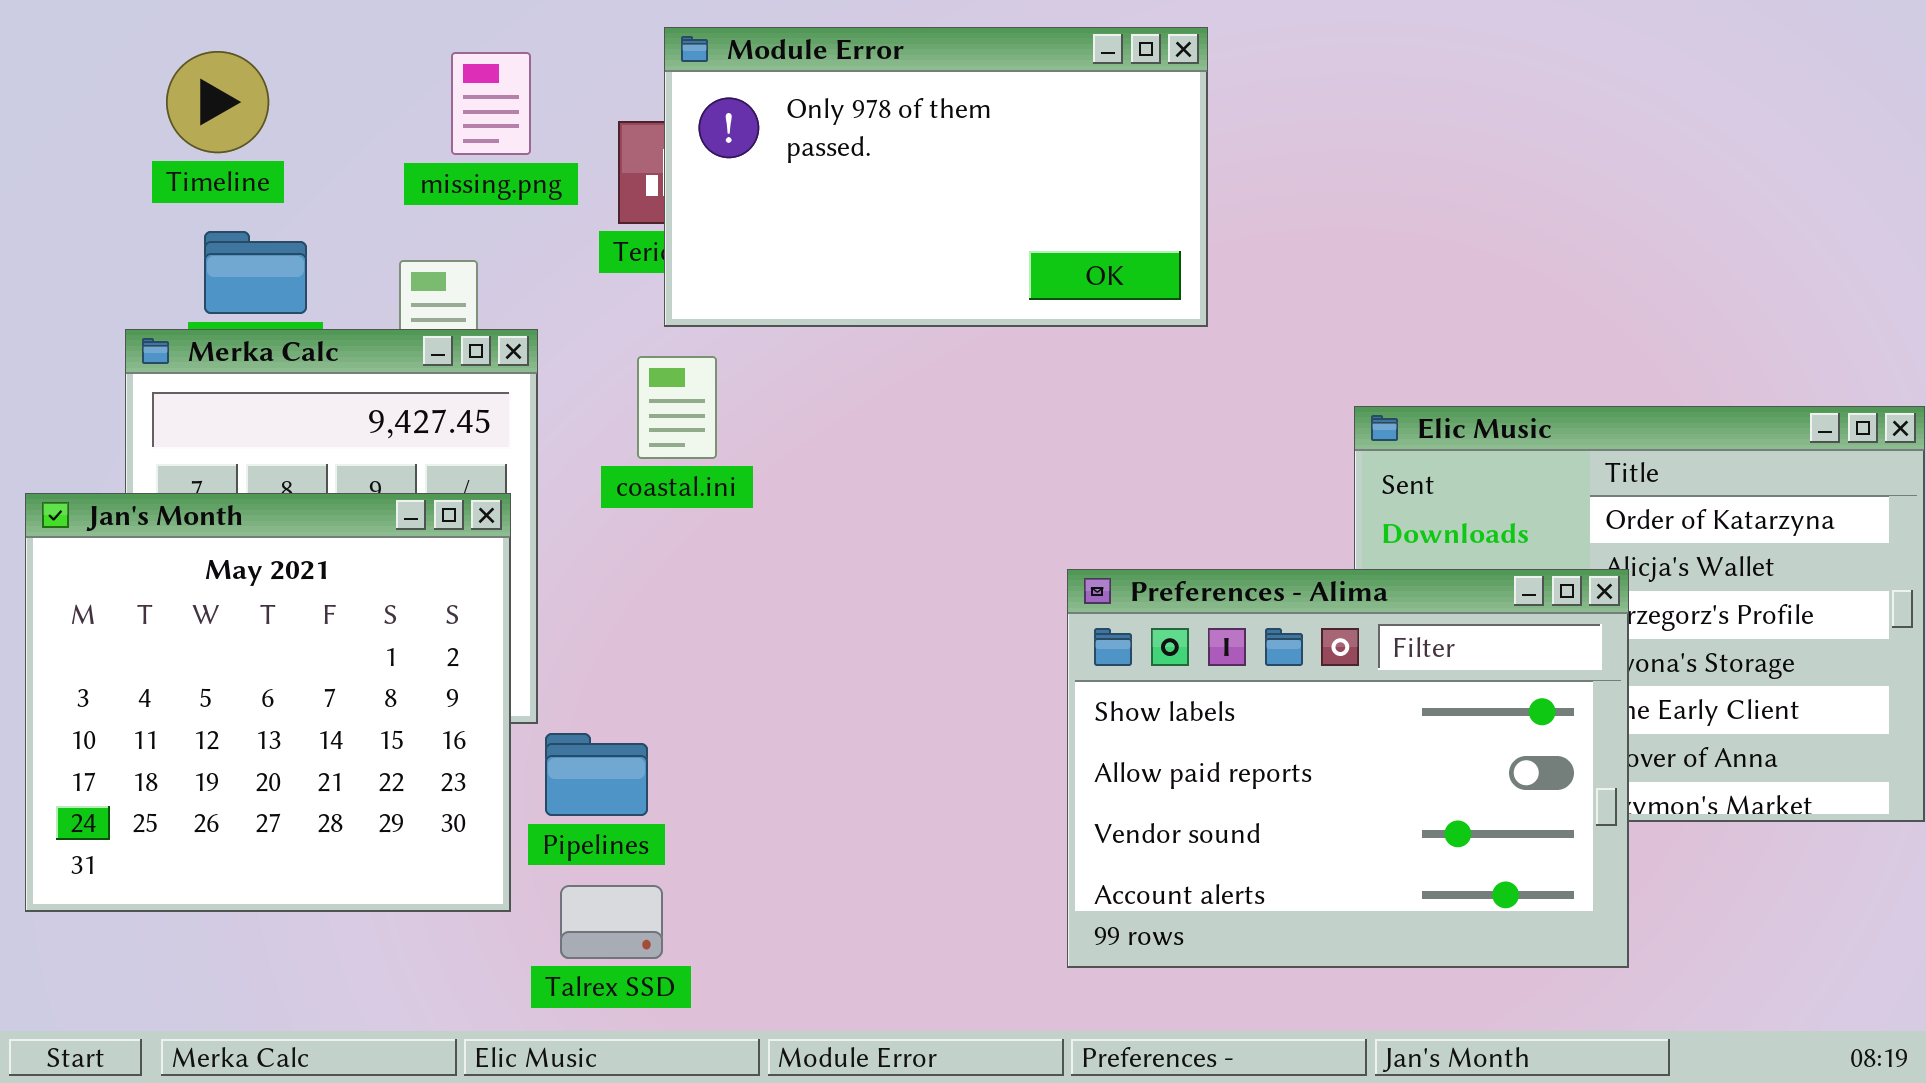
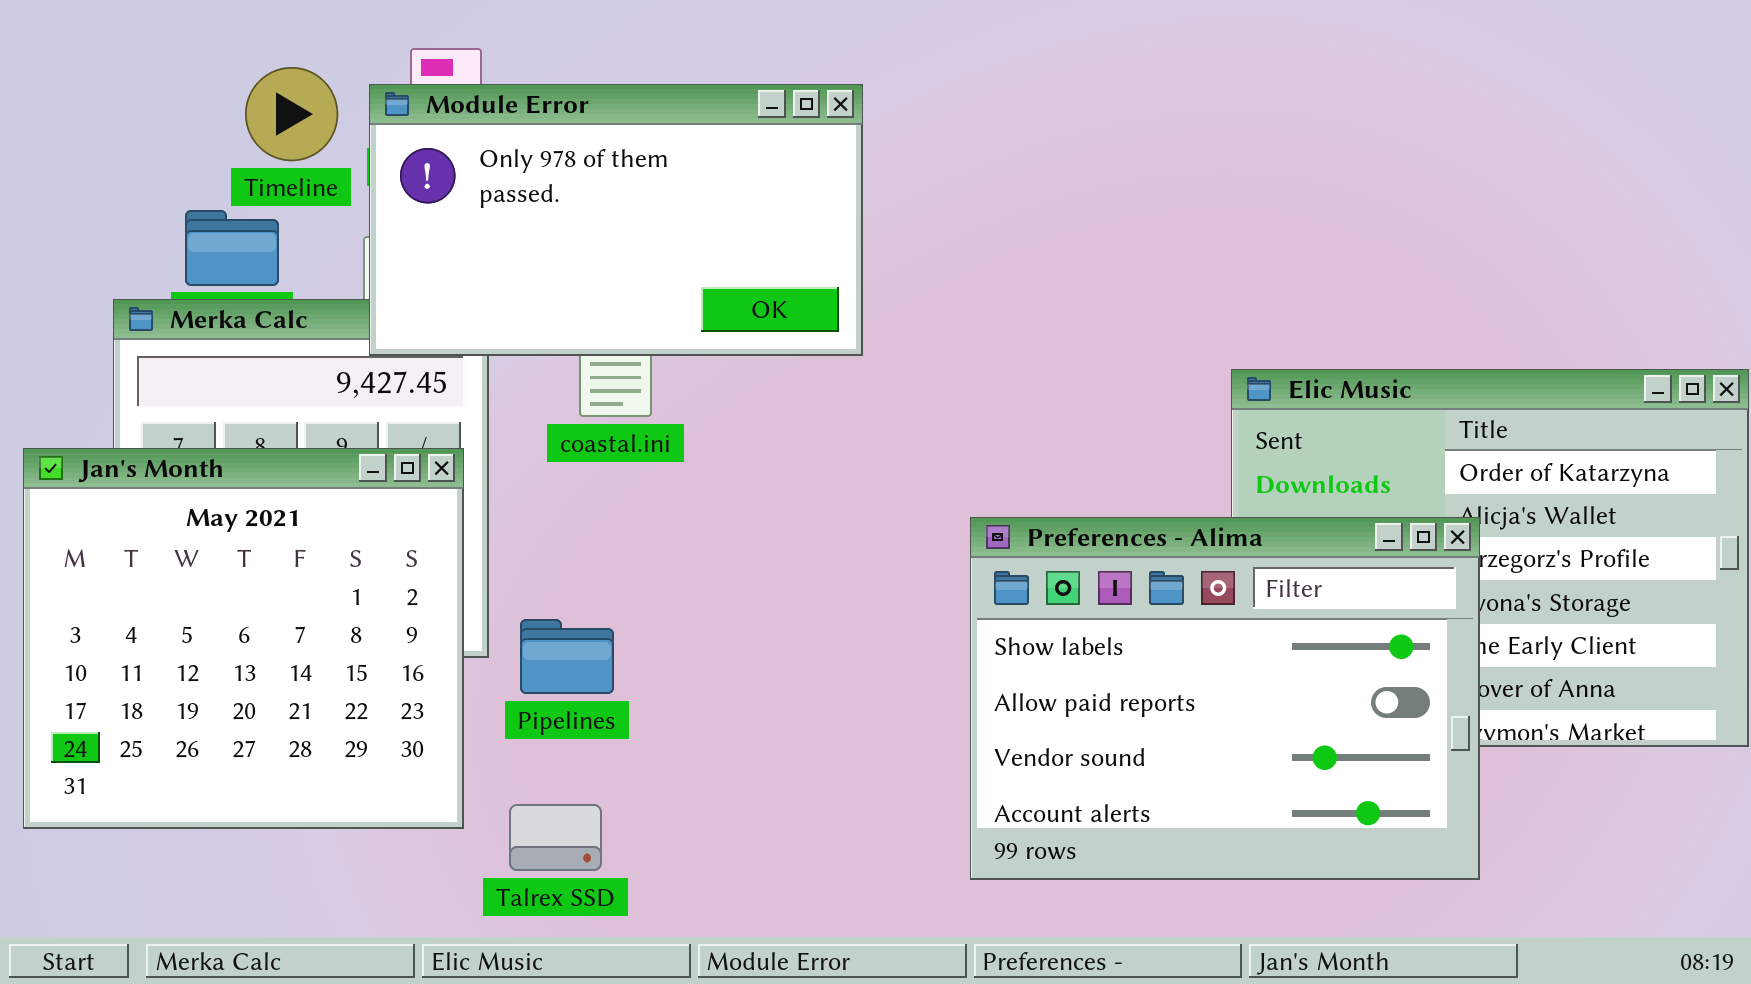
Module Error: [664,27,1208,327] -> [369,84,863,356], moved
Timeline: [166,51,269,153] -> [245,67,338,161], moved
Pipelines: [545,733,648,816] -> [520,619,614,694], moved

